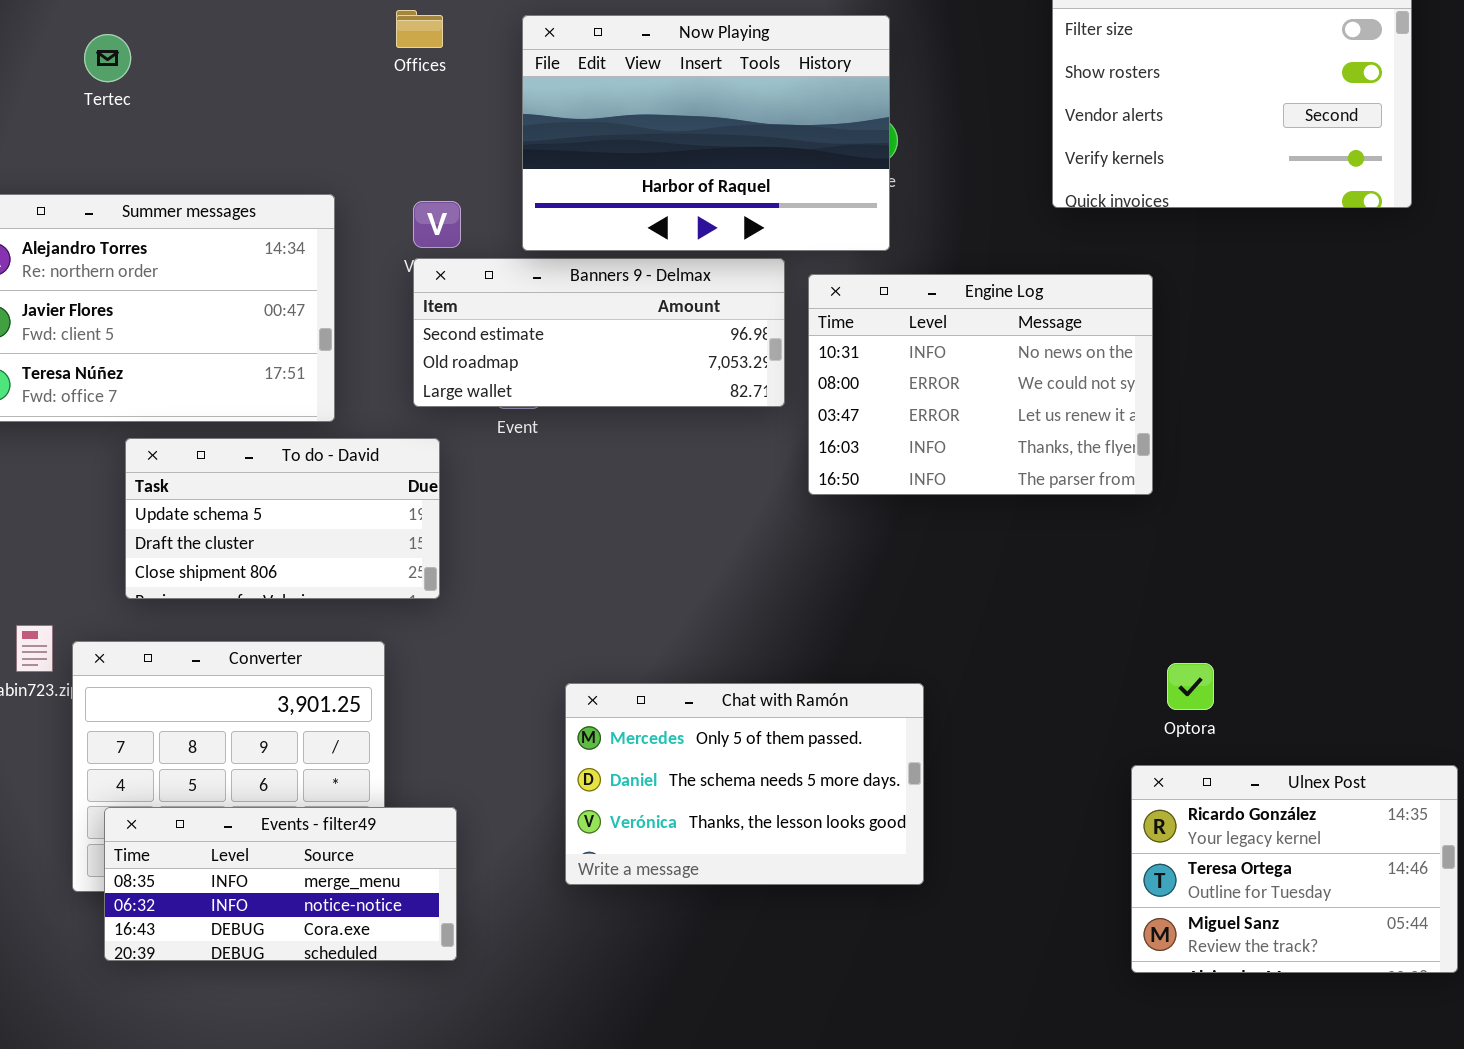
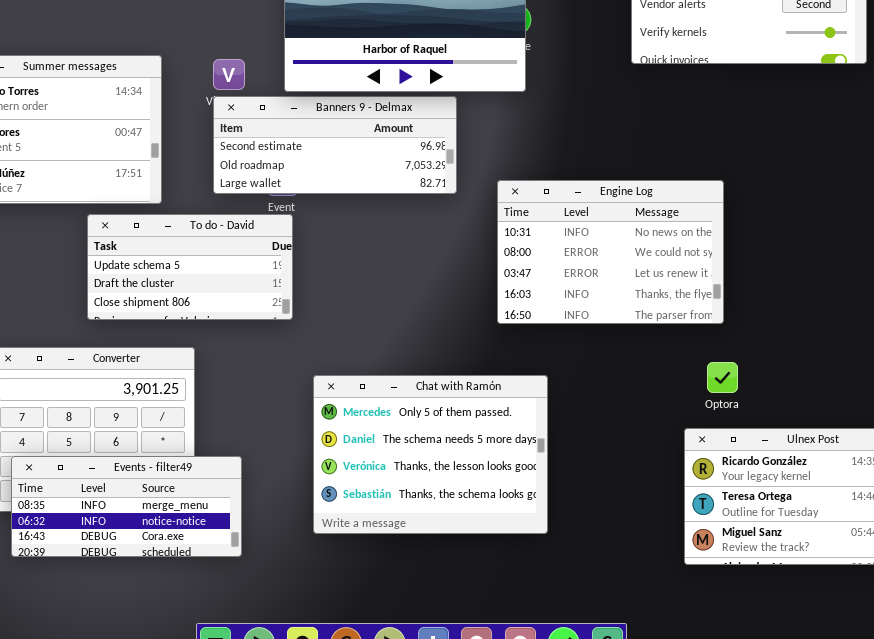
Engine Log: [808,274,1153,495] -> [497,180,724,324], moved
To do - David: [125,438,440,599] -> [87,214,293,320], moved
Chat with Ramón: [565,683,924,885] -> [313,375,548,534], resized

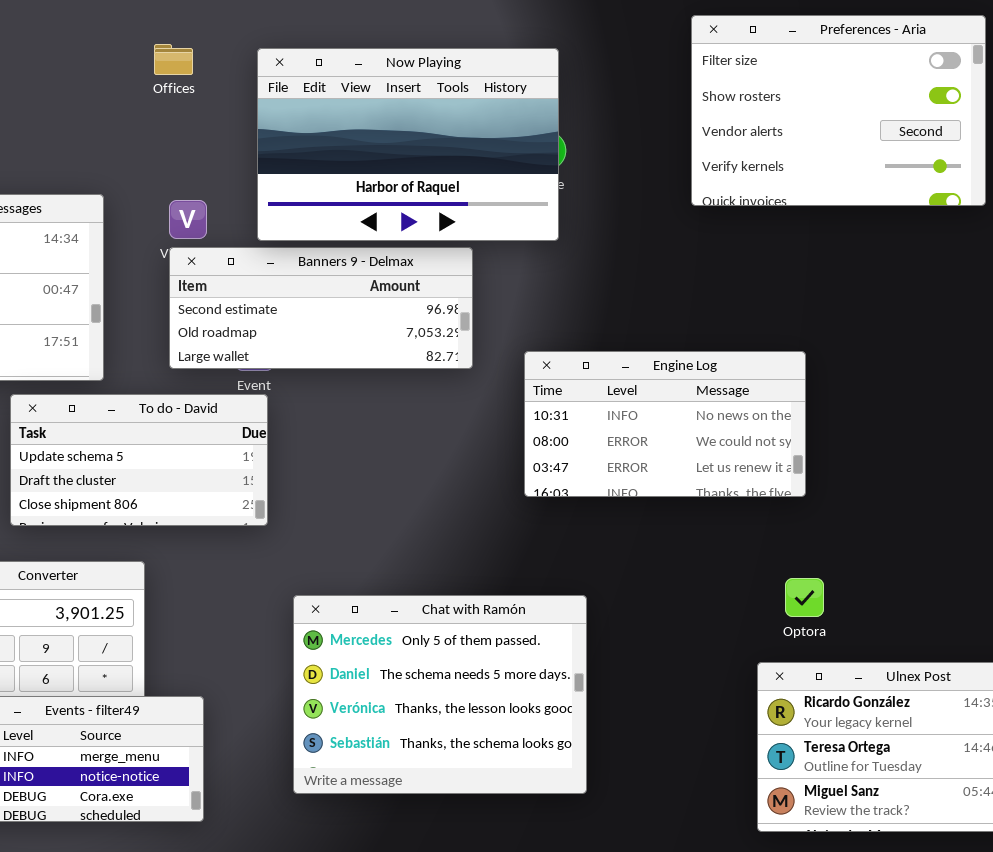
Engine Log: [497,180,724,324] -> [524,351,806,497], resized

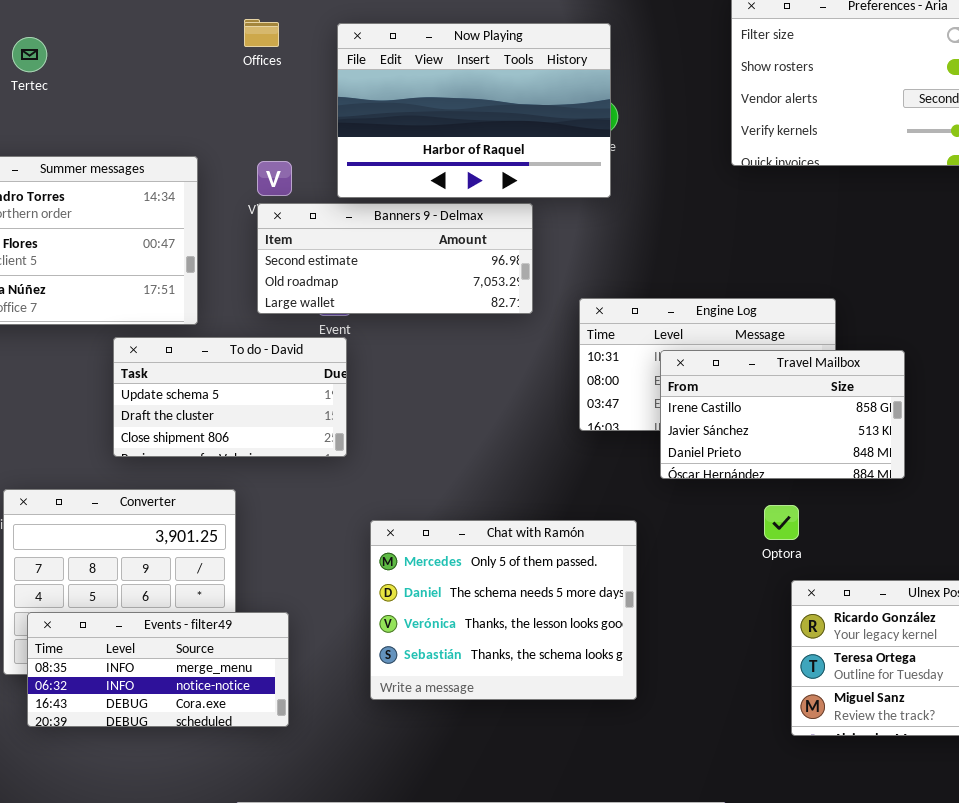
Travel Mailbox: none -> [660,350,905,479], opened
Optora: [785,578,824,617] -> [764,505,799,540], moved

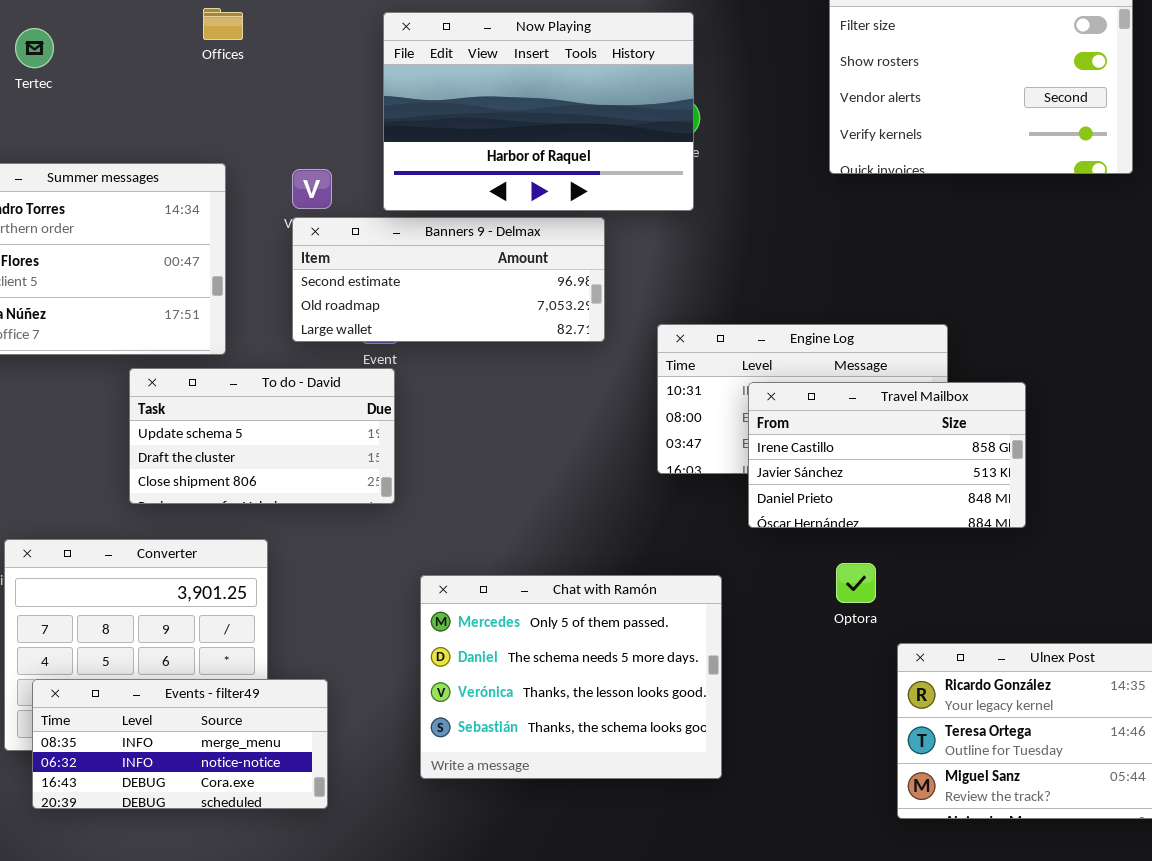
Offices: [244,19,279,47] -> [203,8,243,40], moved
Optora: [764,505,799,540] -> [836,563,876,603], moved

